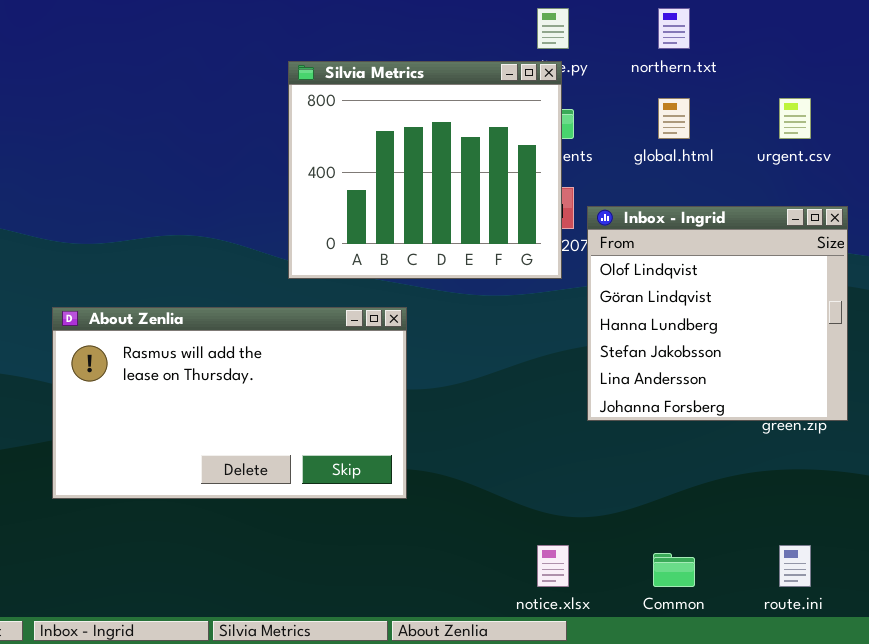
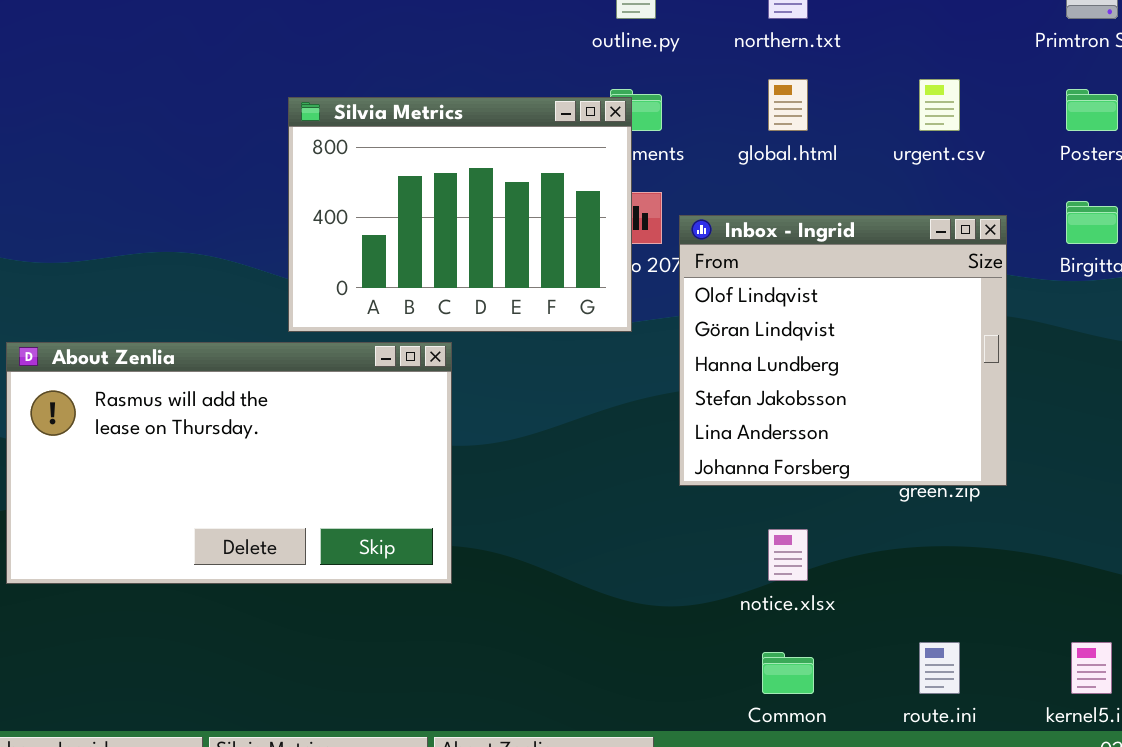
Silvia Metrics: [288,61,562,279] -> [288,97,632,332], moved, resized
notice.xlsx: [537,545,569,587] -> [768,529,808,581], moved

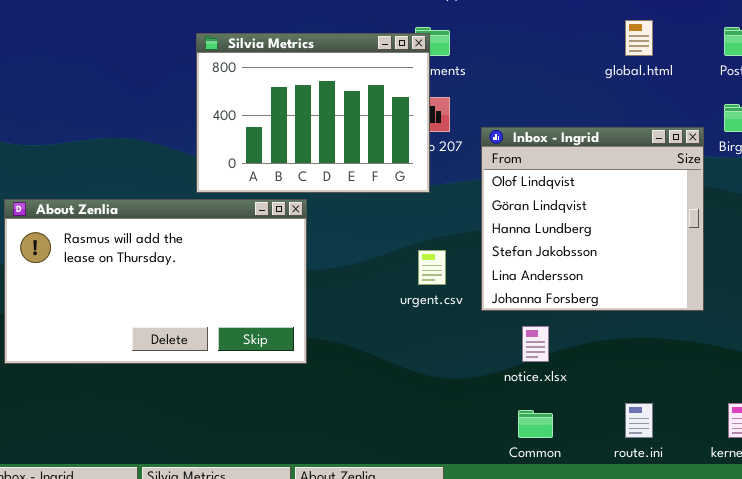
global.html: [768,79,808,131] -> [625,20,653,56], moved
urgent.csv: [919,79,960,131] -> [418,250,446,285], moved
Inbox - Ingrid: [679,215,1007,486] -> [481,127,704,311], moved

